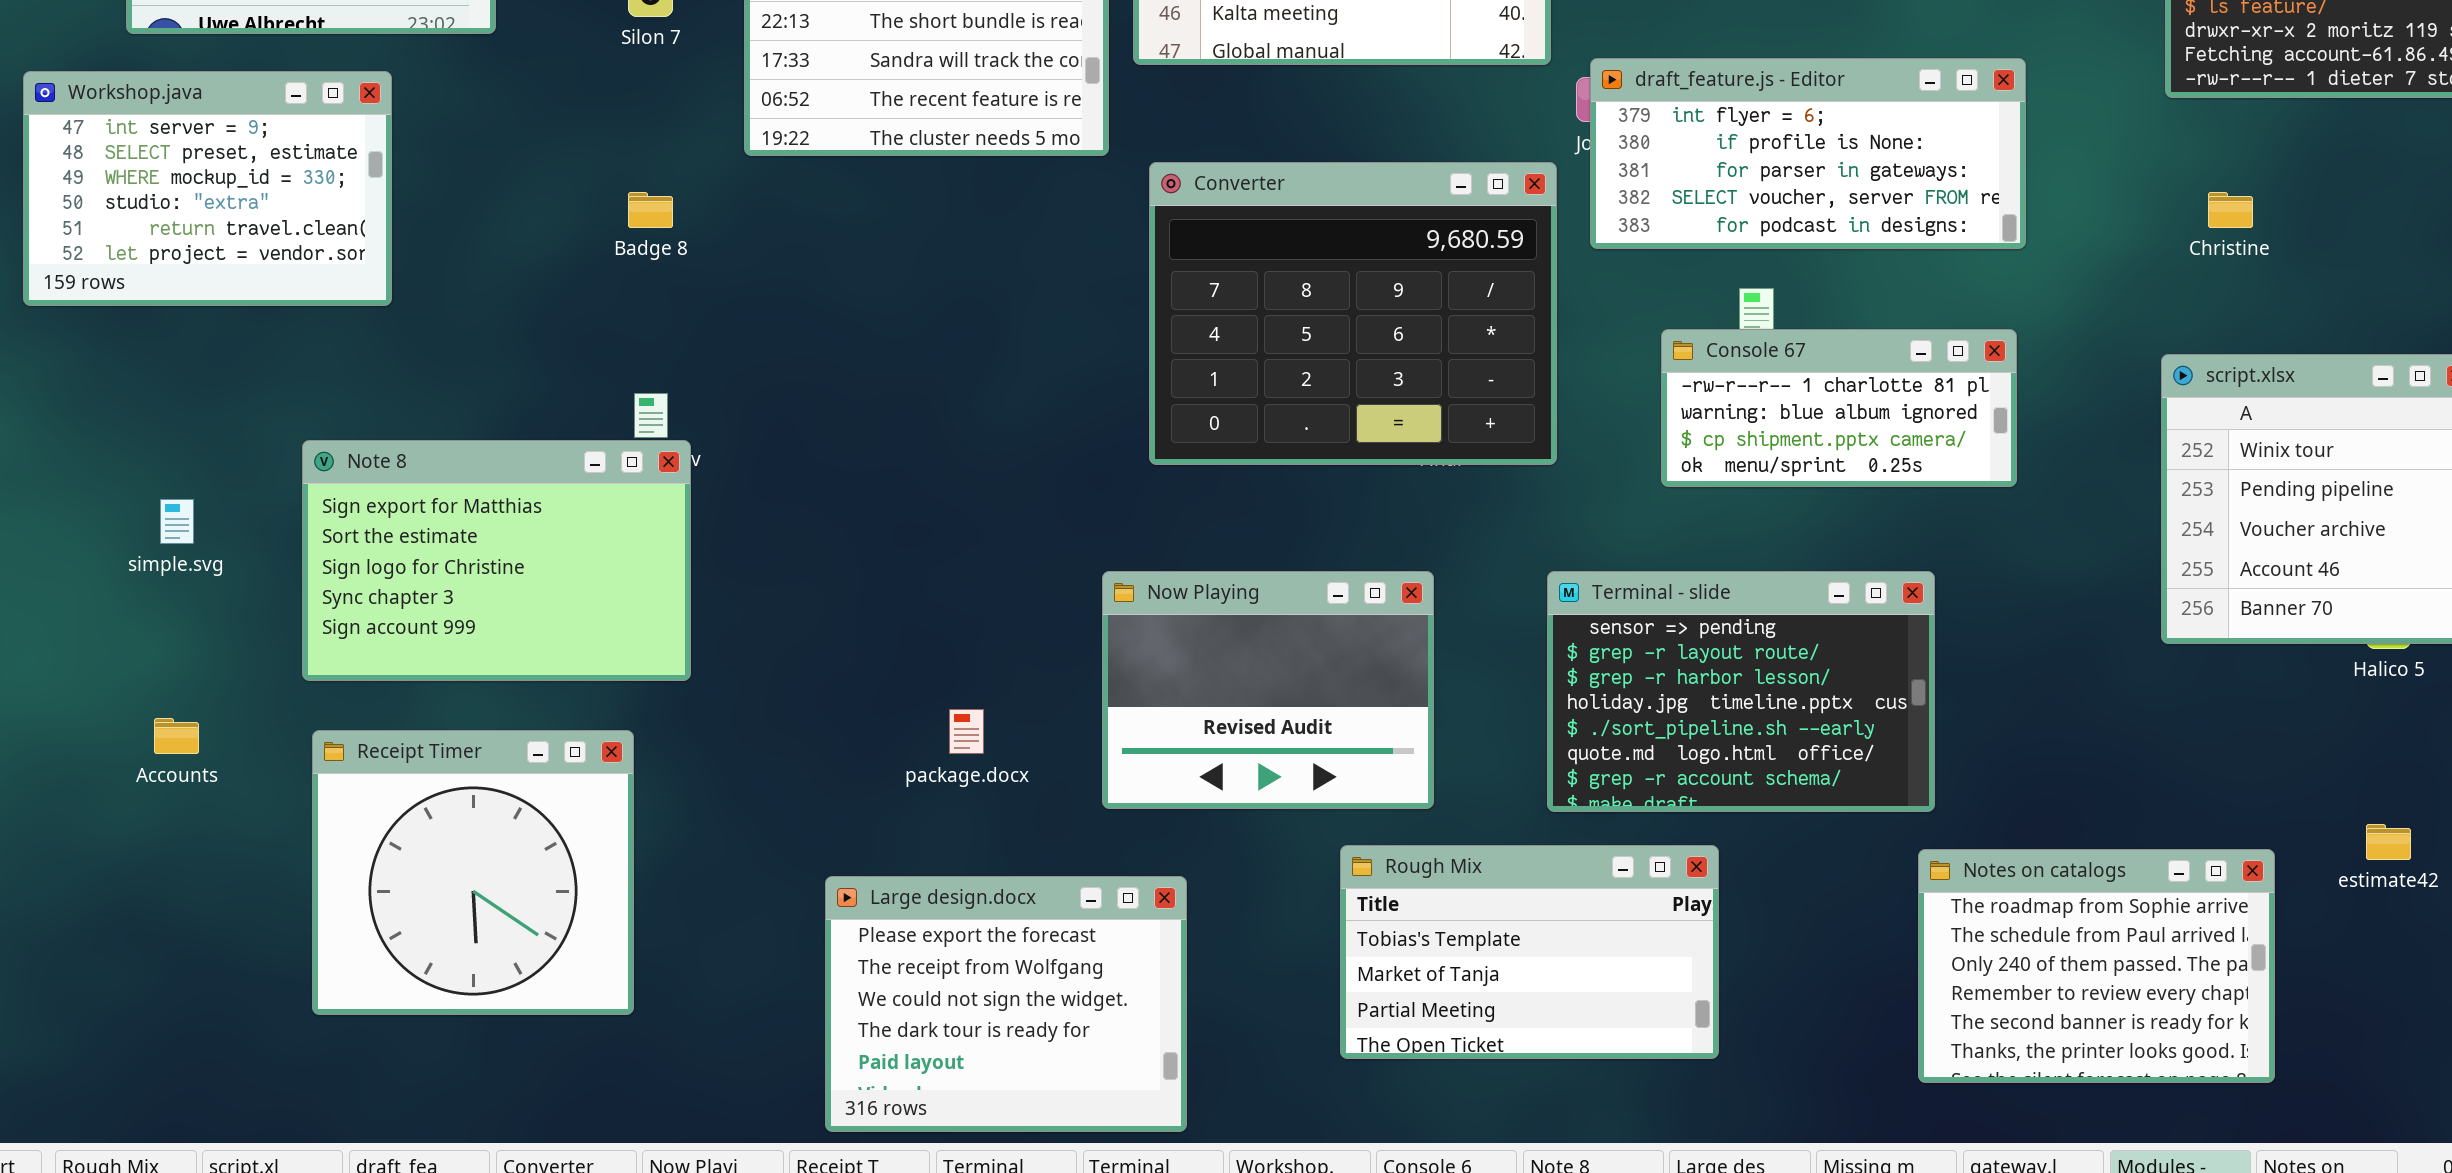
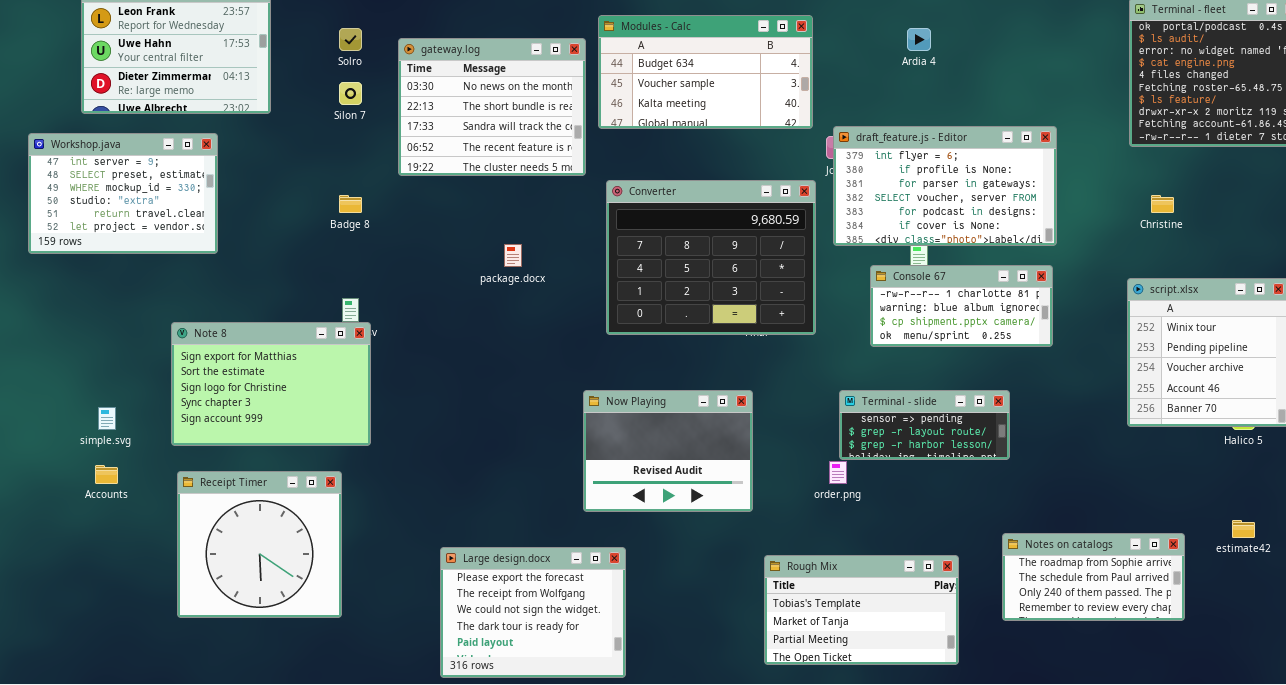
draft_feature.js - Editor: [1590,58,2026,249] -> [833,126,1057,246], resized
simple.svg: [160,499,194,544] -> [98,407,116,430], moved
Terminal - slide: [1547,571,1935,812] -> [839,390,1010,460], resized
package.docx: [949,709,984,754] -> [504,244,522,267], moved
Rough Mix: [1340,845,1719,1059] -> [764,555,959,665], moved
Notes on catalogs: [1918,849,2275,1083] -> [1002,533,1185,621], resized

